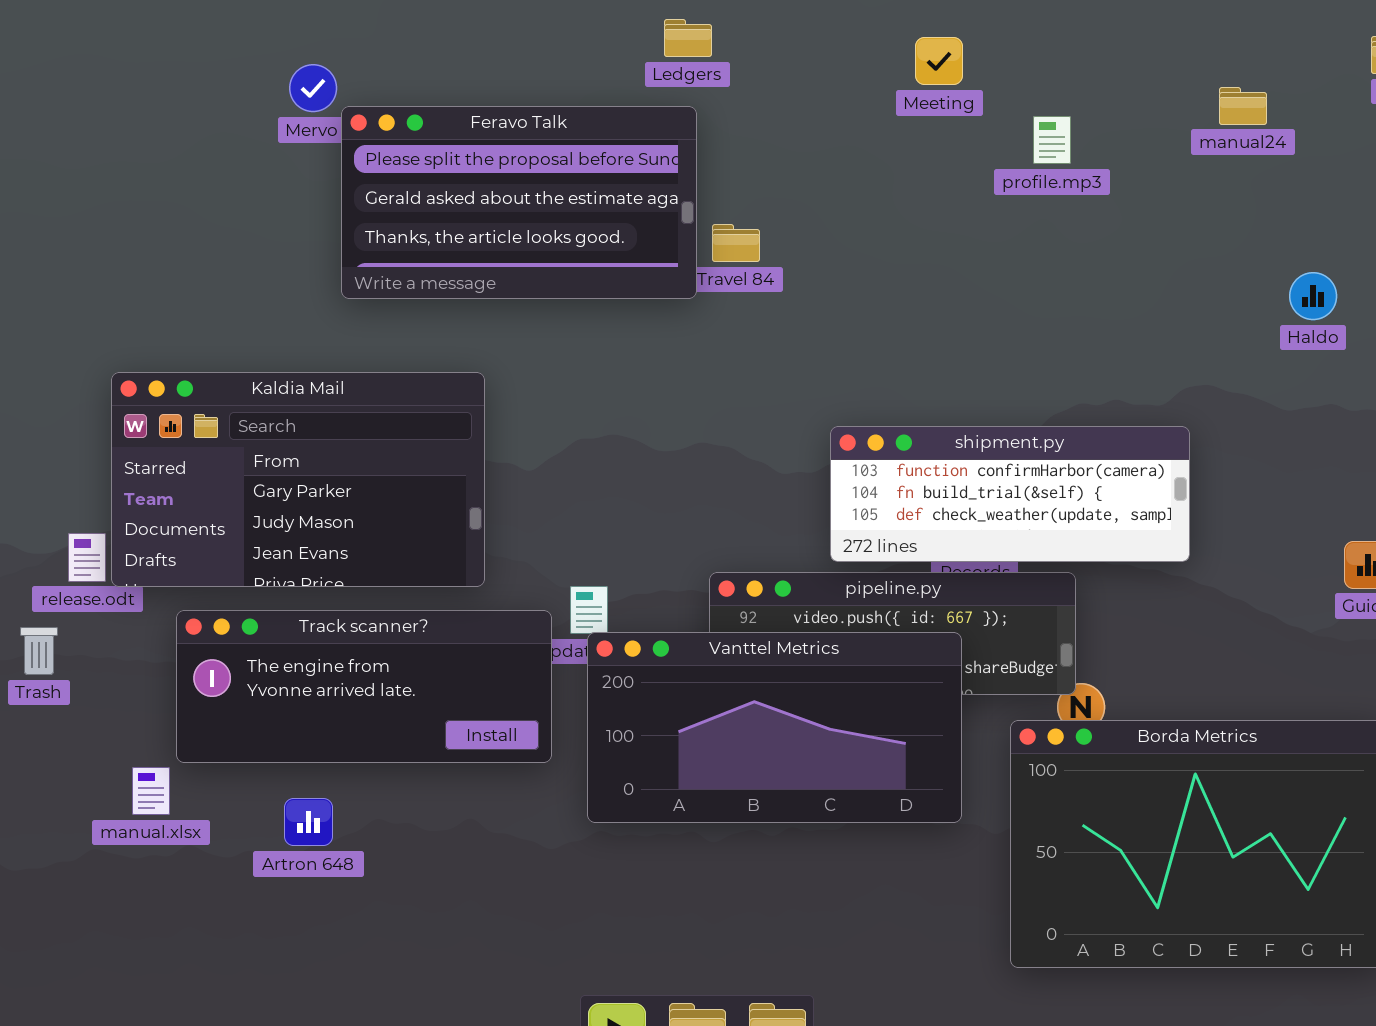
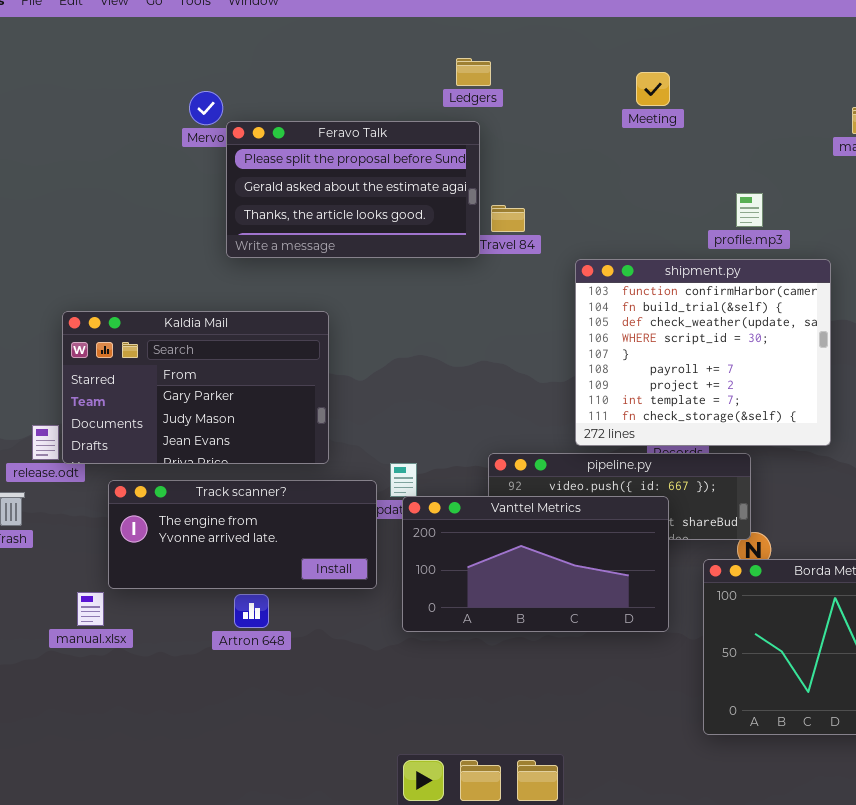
profile.mp3: [1033,116,1071,164] -> [736,193,763,227], moved
shipment.py: [830,426,1190,562] -> [575,259,831,446], resized
Artron 648: [284,798,333,846] -> [234,594,269,628], moved

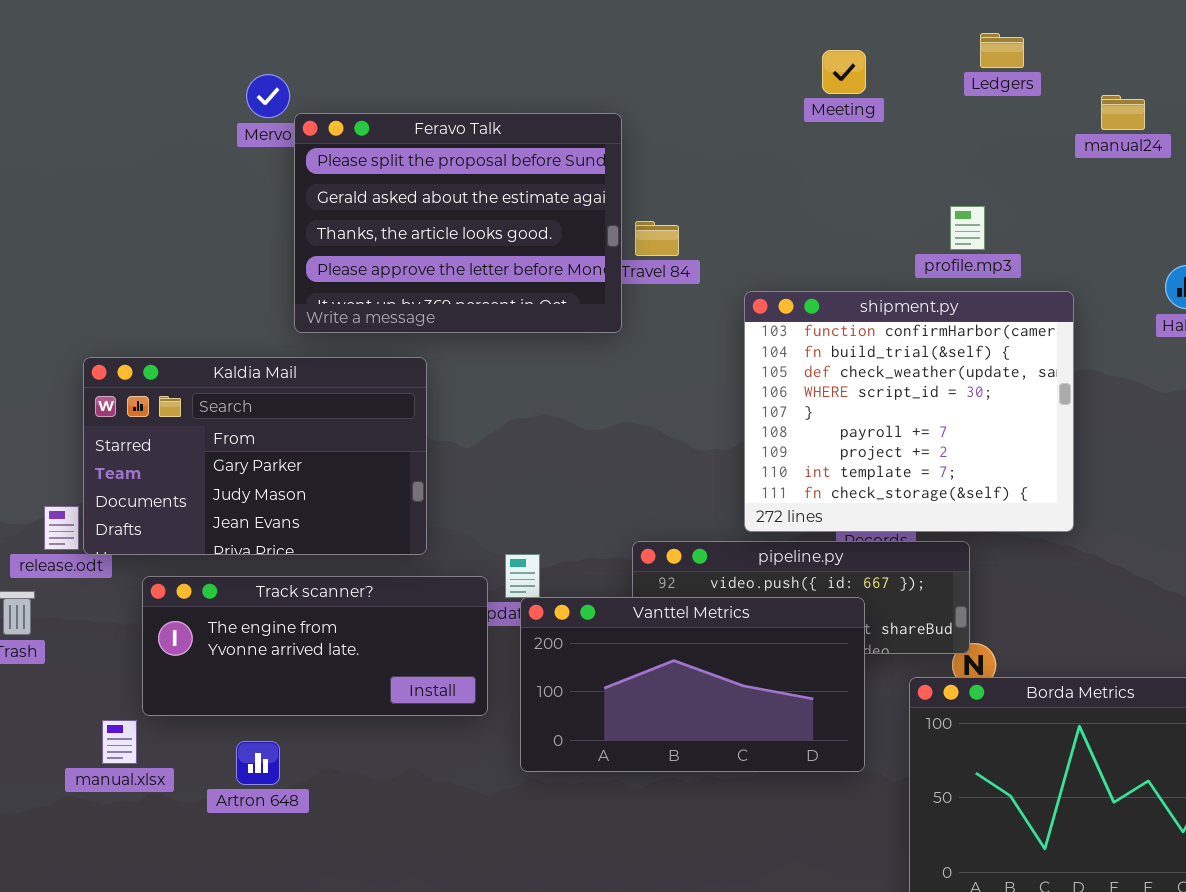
Ledgers: [456,58,491,86] -> [980,33,1024,68], moved
Feravo Talk: [226,121,480,258] -> [294,113,622,333], resized
Artron 648: [234,594,269,628] -> [236,741,280,785], moved

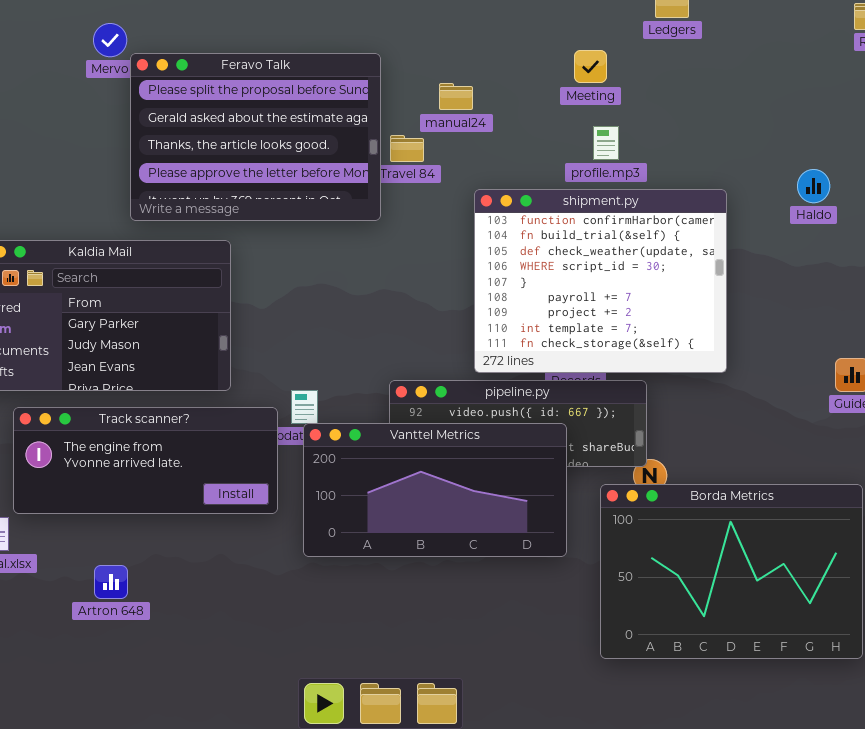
Meeting: [822,50,866,94] -> [574,50,607,83], moved
manual24: [1101,95,1145,130] -> [439,83,473,110], moved
profile.mp3: [950,206,985,250] -> [593,126,619,160], moved
Artron 648: [236,741,280,785] -> [94,565,128,599], moved

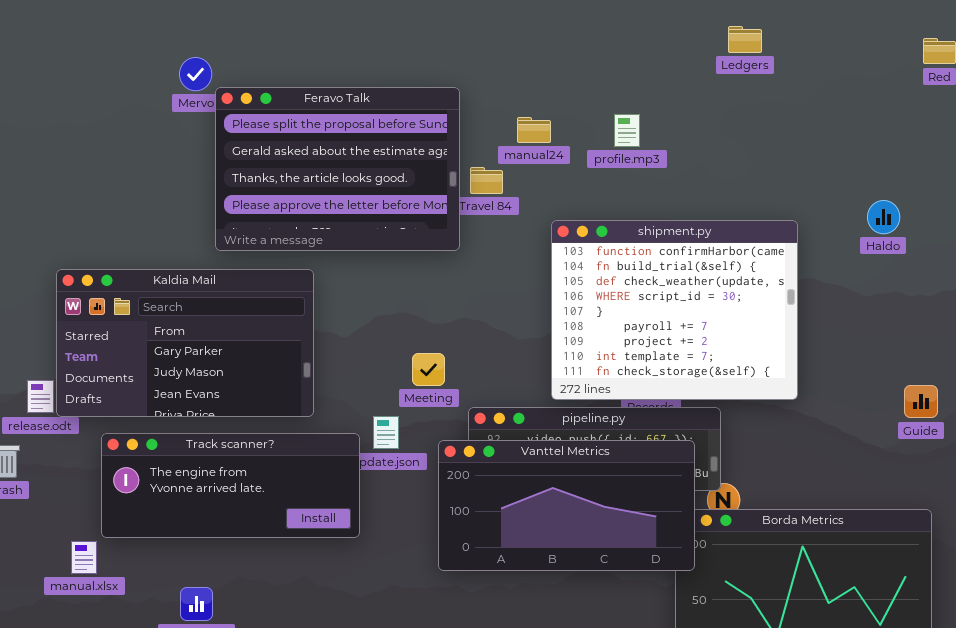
Meeting: [574,50,607,83] -> [412,353,445,386], moved
profile.mp3: [593,126,619,160] -> [614,114,640,147], moved
Vanttel Metrics: [303,423,567,557] -> [438,440,695,571], moved

